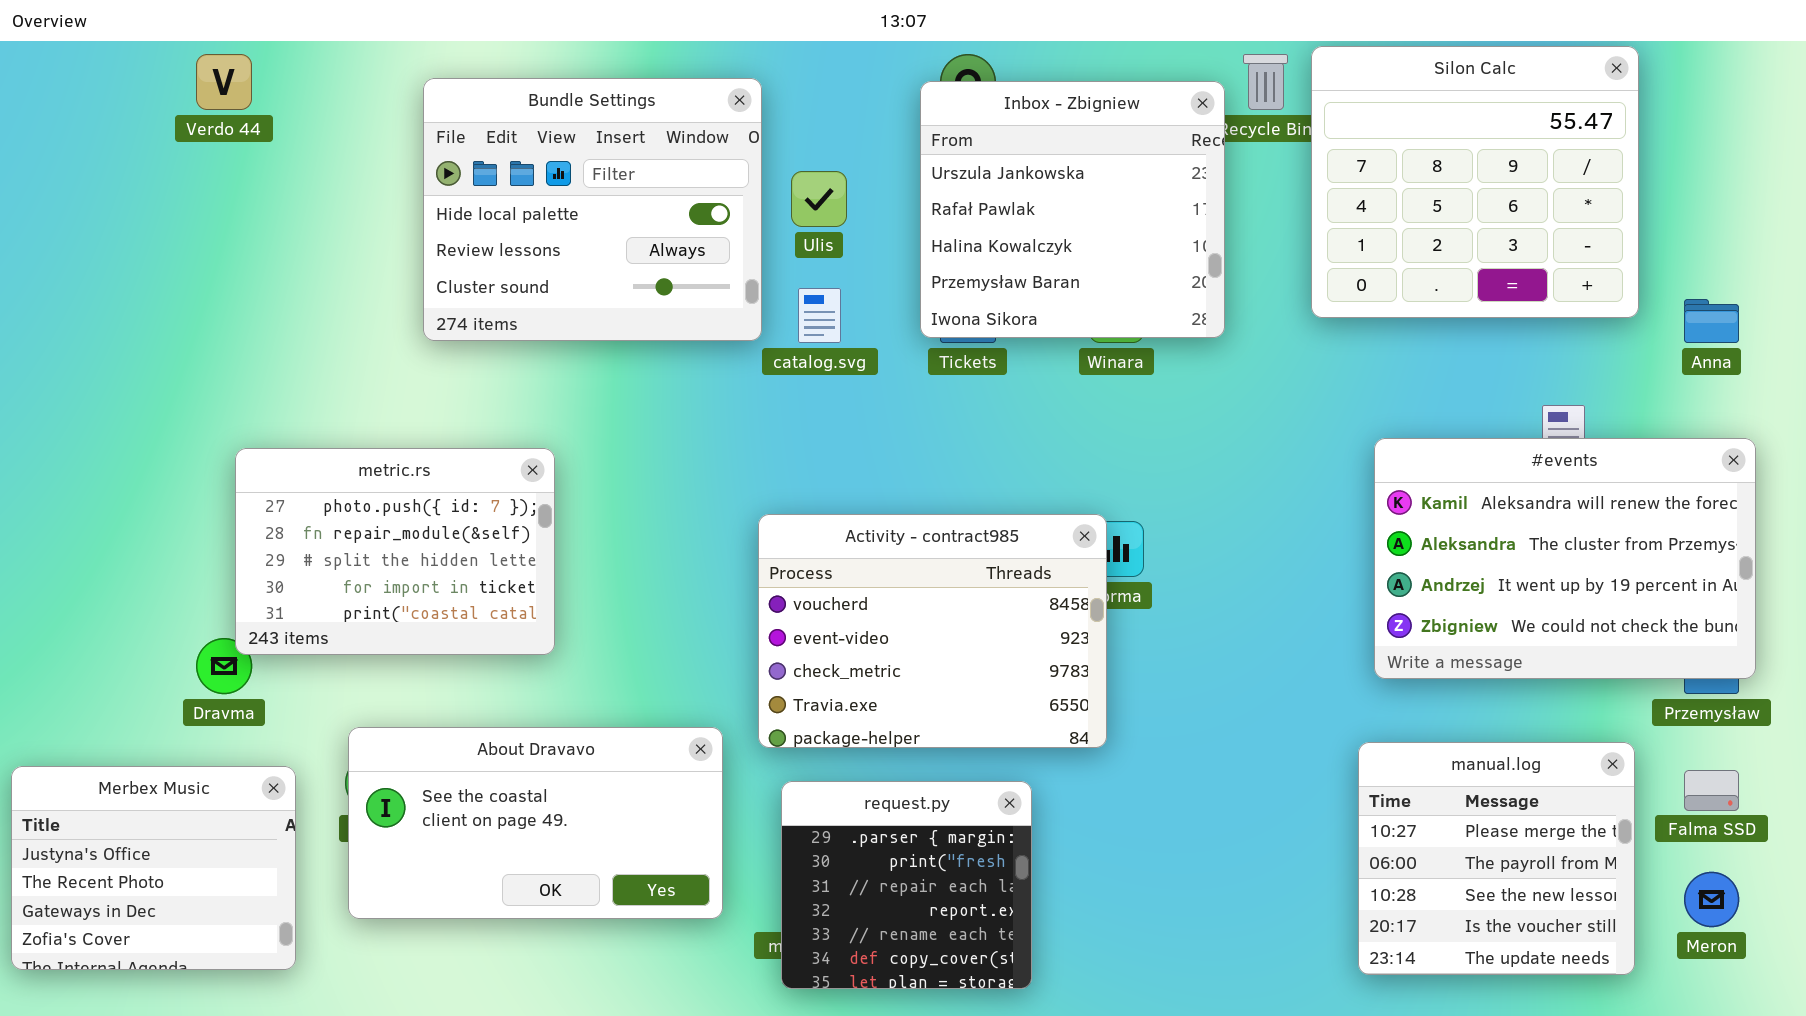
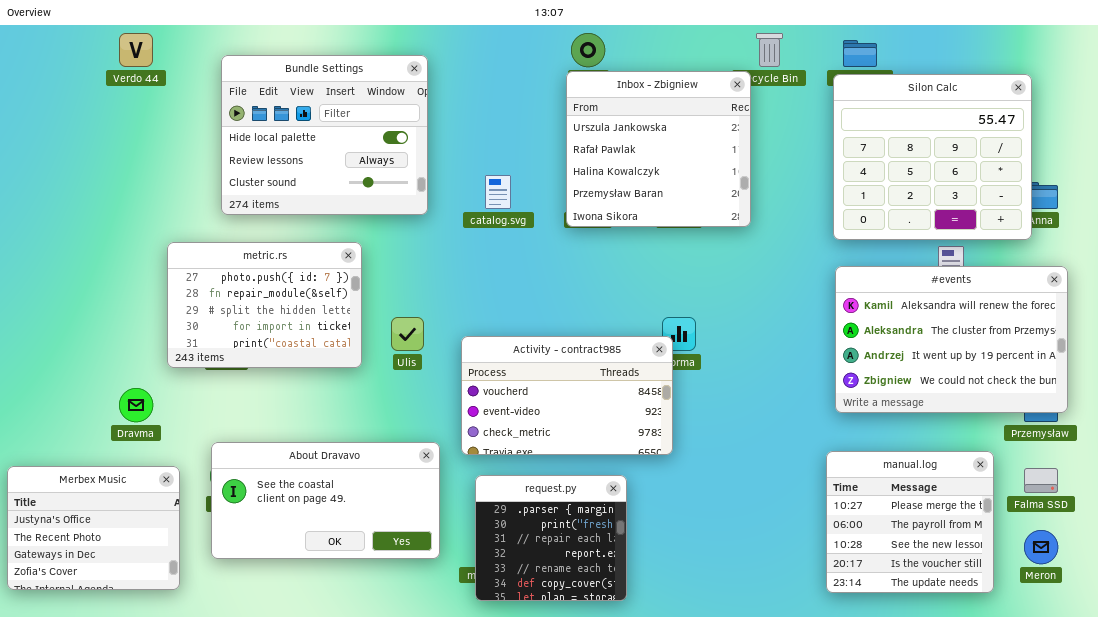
Silon Calc: [1311,46,1639,318] -> [833,74,1032,240], moved
Bundle Settings: [423,78,762,341] -> [221,55,428,215], moved
Inbox - Zbigniew: [920,81,1225,338] -> [566,71,751,227], moved
Ulis: [791,171,847,227] -> [391,317,424,351], moved
metric.rs: [235,448,555,655] -> [167,242,362,368], moved
Activity - contract985: [758,514,1107,748] -> [461,336,673,455], resized

